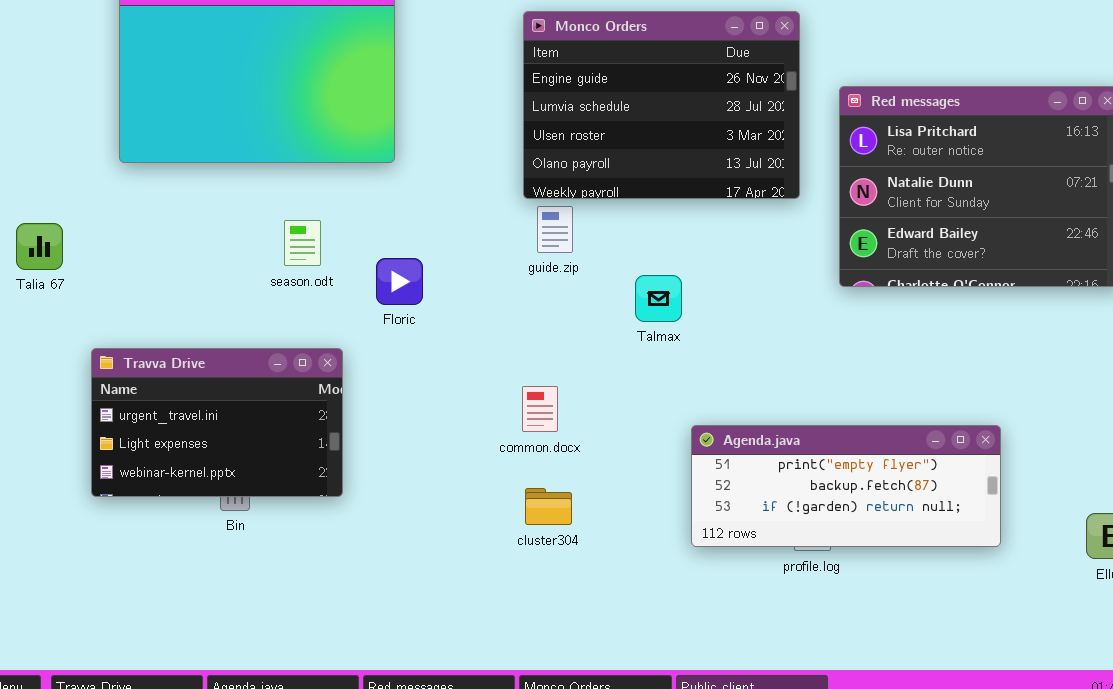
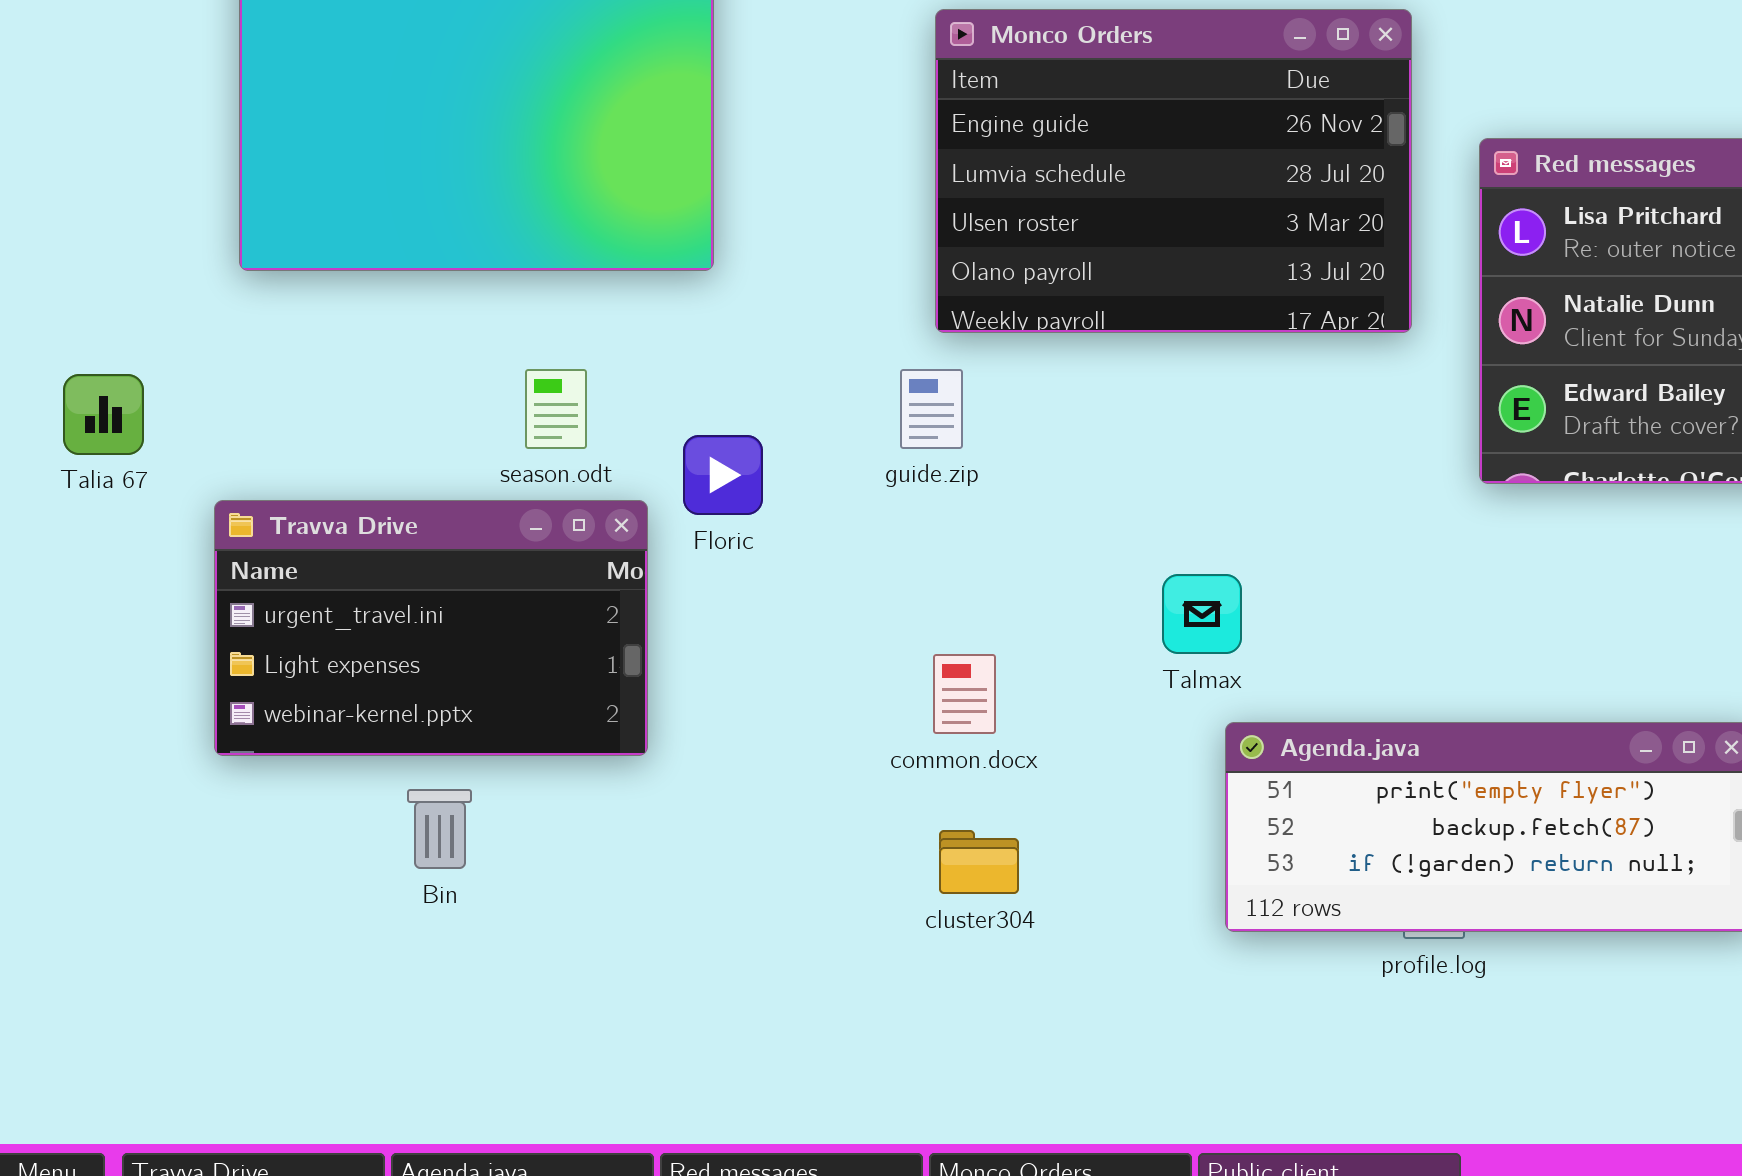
guide.zip: [537,206,573,253] -> [900,369,963,449], moved
Talmax: [635,275,682,322] -> [1162,574,1242,654], moved
Travva Drive: [91,348,343,497] -> [214,500,648,756], moved

